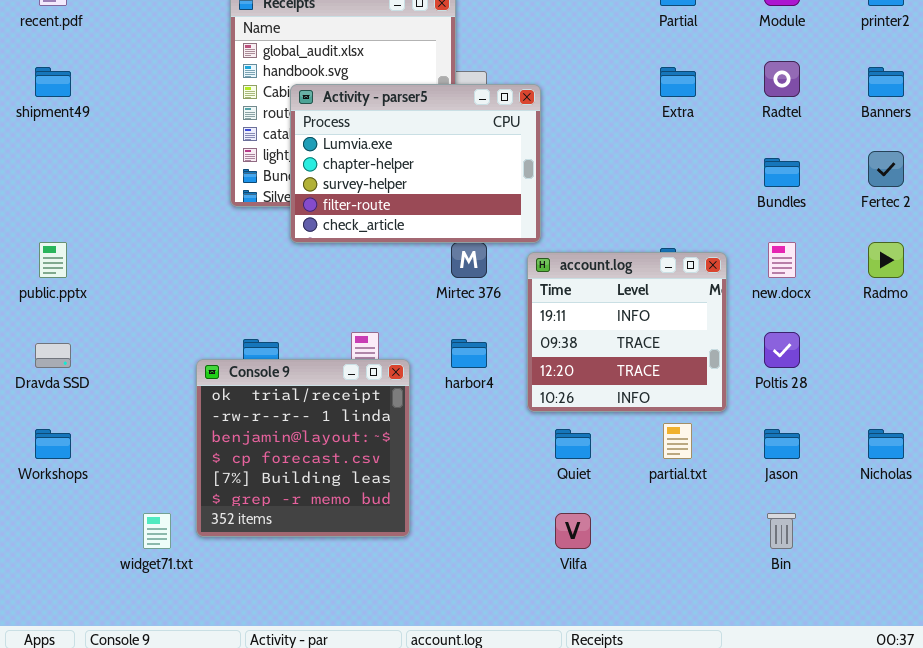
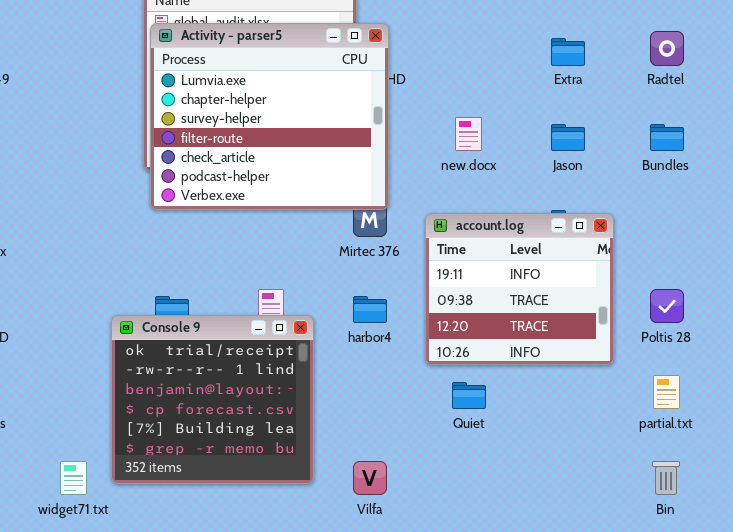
Activity - parser5: [290,84,541,243] -> [150,23,389,210], moved, resized
new.docx: [768,242,796,278] -> [455,117,482,151], moved
partial.txt: [663,423,692,459] -> [653,375,680,409], moved
Jason: [764,429,800,459] -> [551,124,585,151], moved
Vilfa: [555,513,591,549] -> [353,461,387,495], moved

